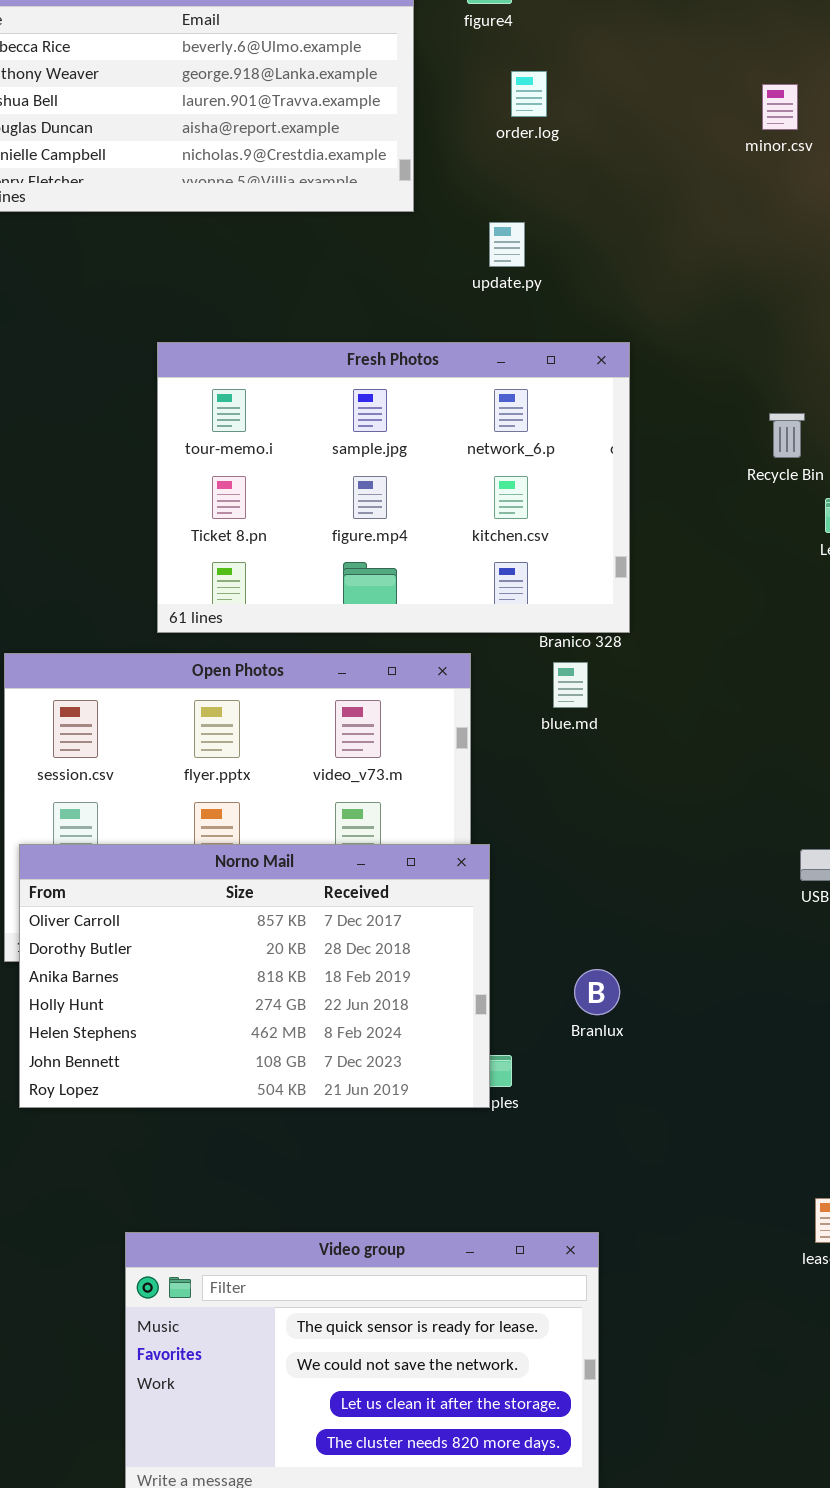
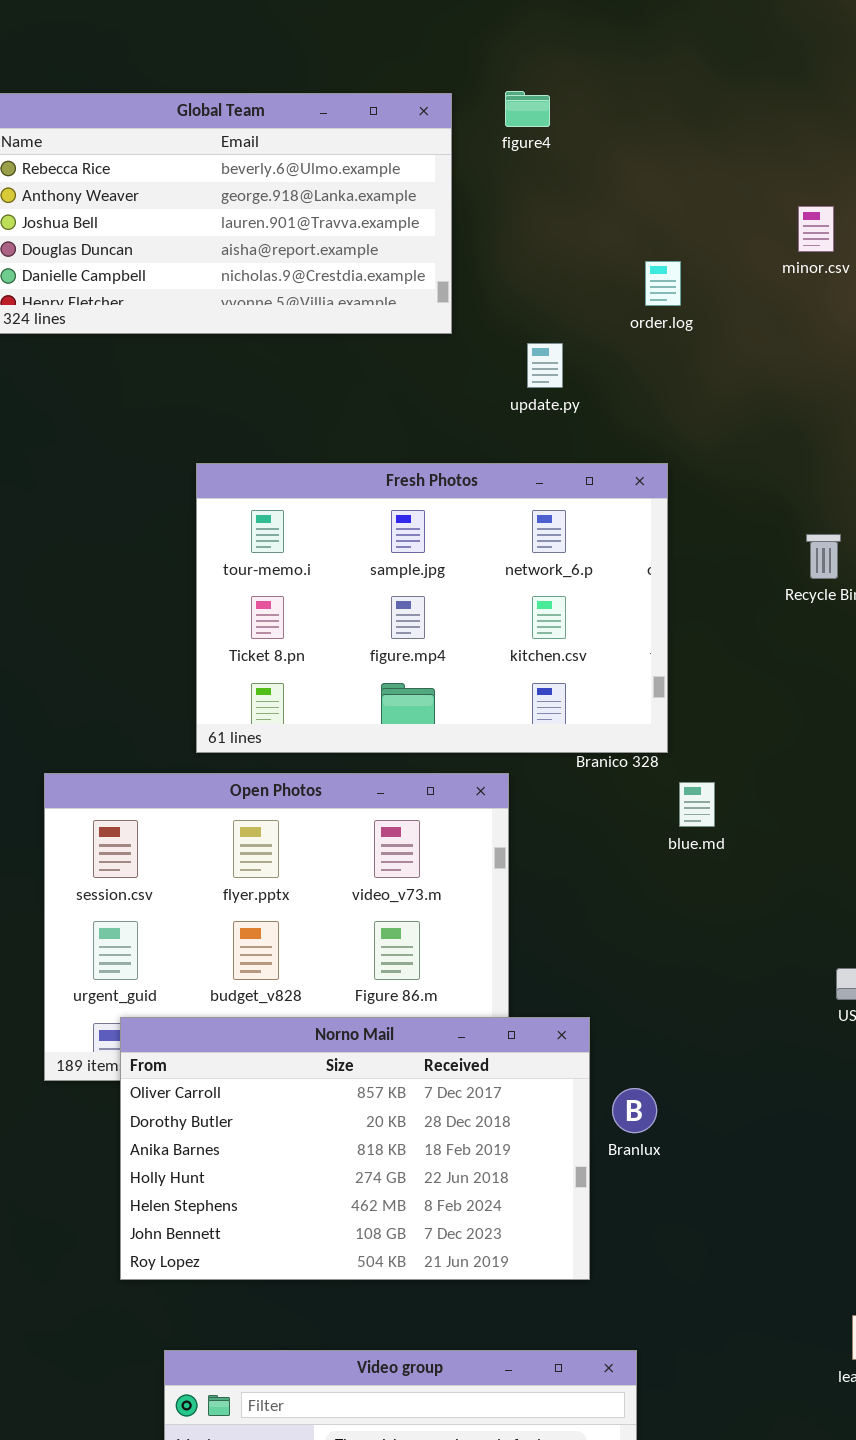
order.log: [511,71,547,117] -> [645,261,681,306], moved
blue.md: [553,662,588,708] -> [679,782,715,827], moved
Norno Mail: [19,844,490,1108] -> [120,1017,590,1280], moved

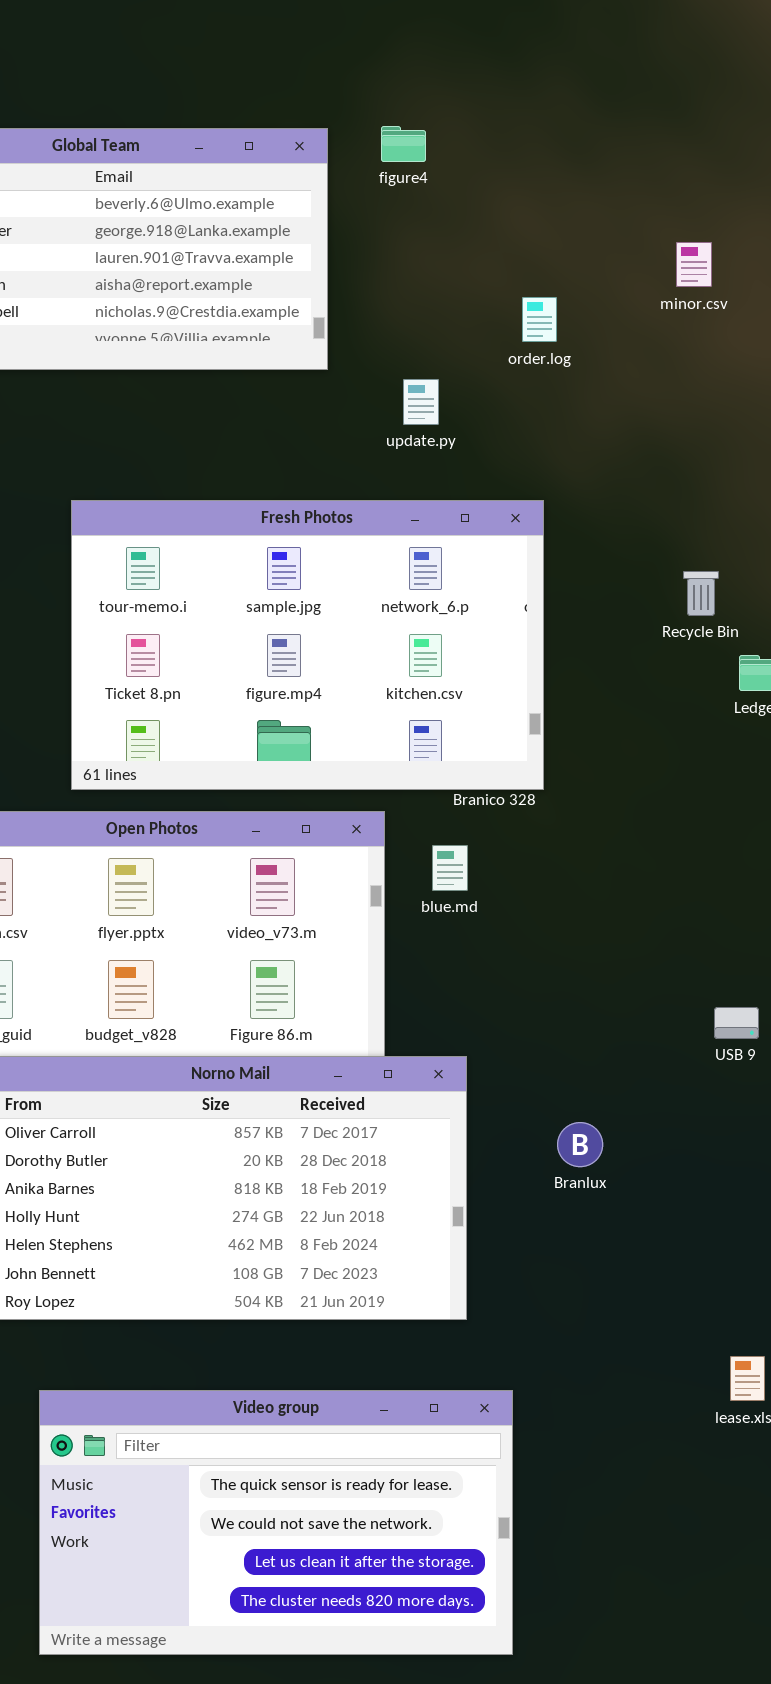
blue.md: [679,782,715,827] -> [432,845,468,891], moved
Branlux: [612,1088,657,1133] -> [557,1122,603,1167], moved

